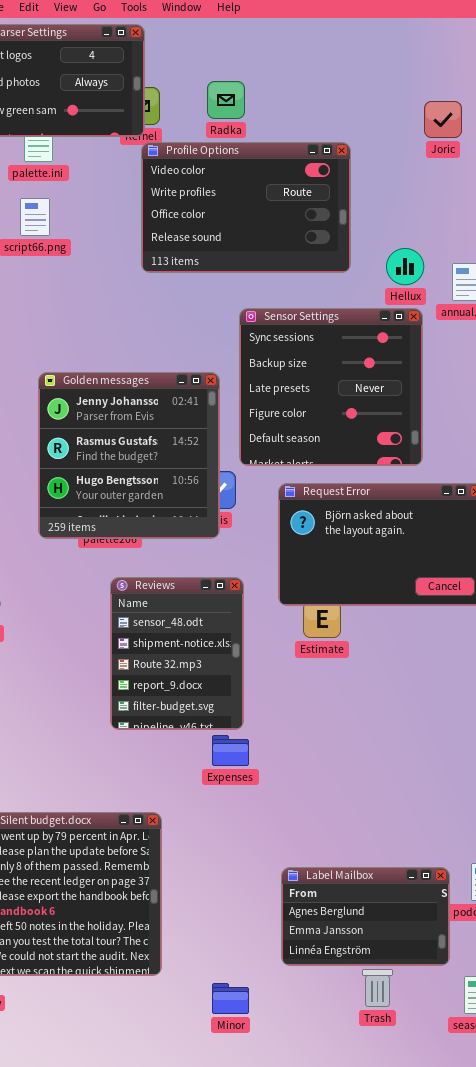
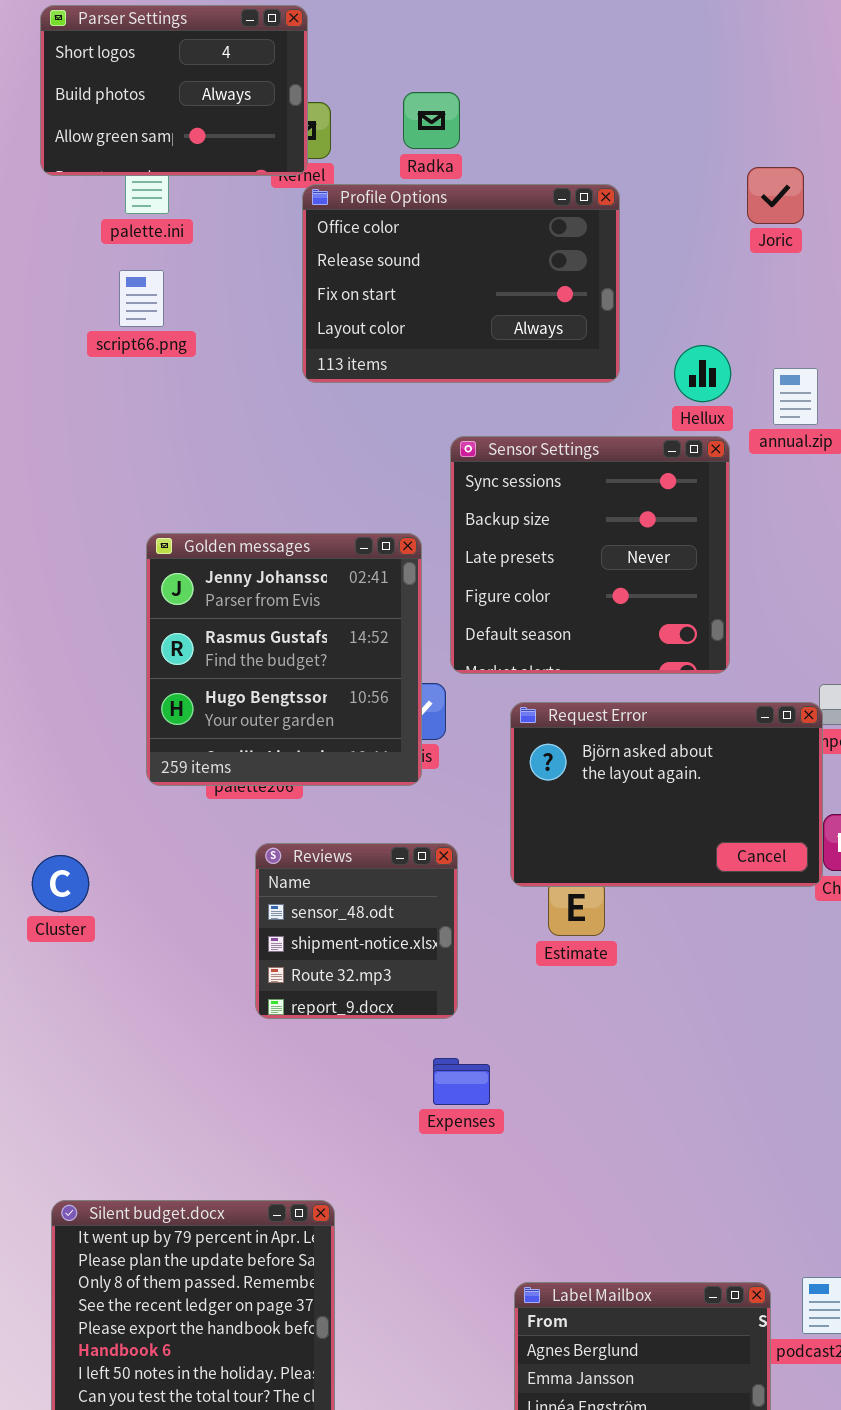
Joric: [424,101,462,138] -> [747,167,804,224], moved
Profile Options: [141,142,351,273] -> [302,184,620,383], scrolled down 2 rows
Reviews: [110,577,244,730] -> [255,843,458,1019], resized
Expenses: [212,735,249,766] -> [433,1058,490,1105], moved

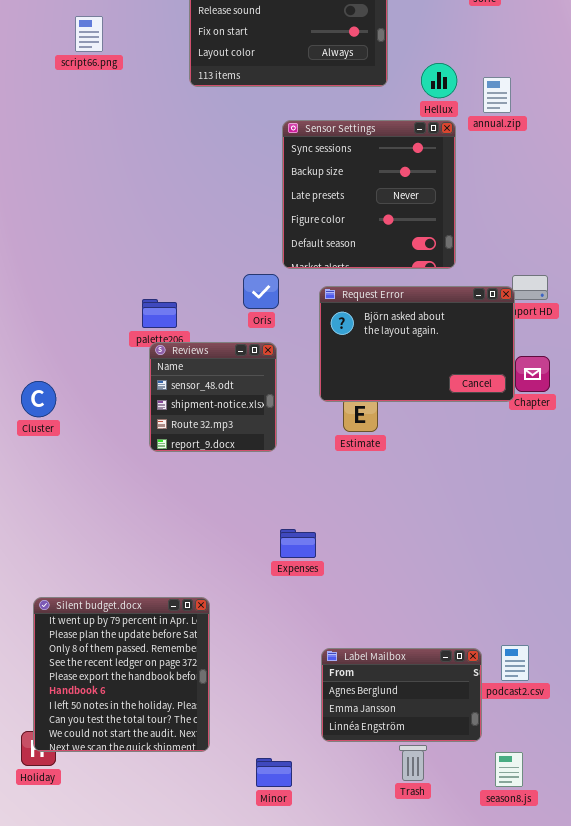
Golden messages: [146,533,422,786] -> none, closed
Reviews: [255,843,458,1019] -> [149,342,277,452], moved
Expenses: [433,1058,490,1105] -> [280,529,316,558], moved

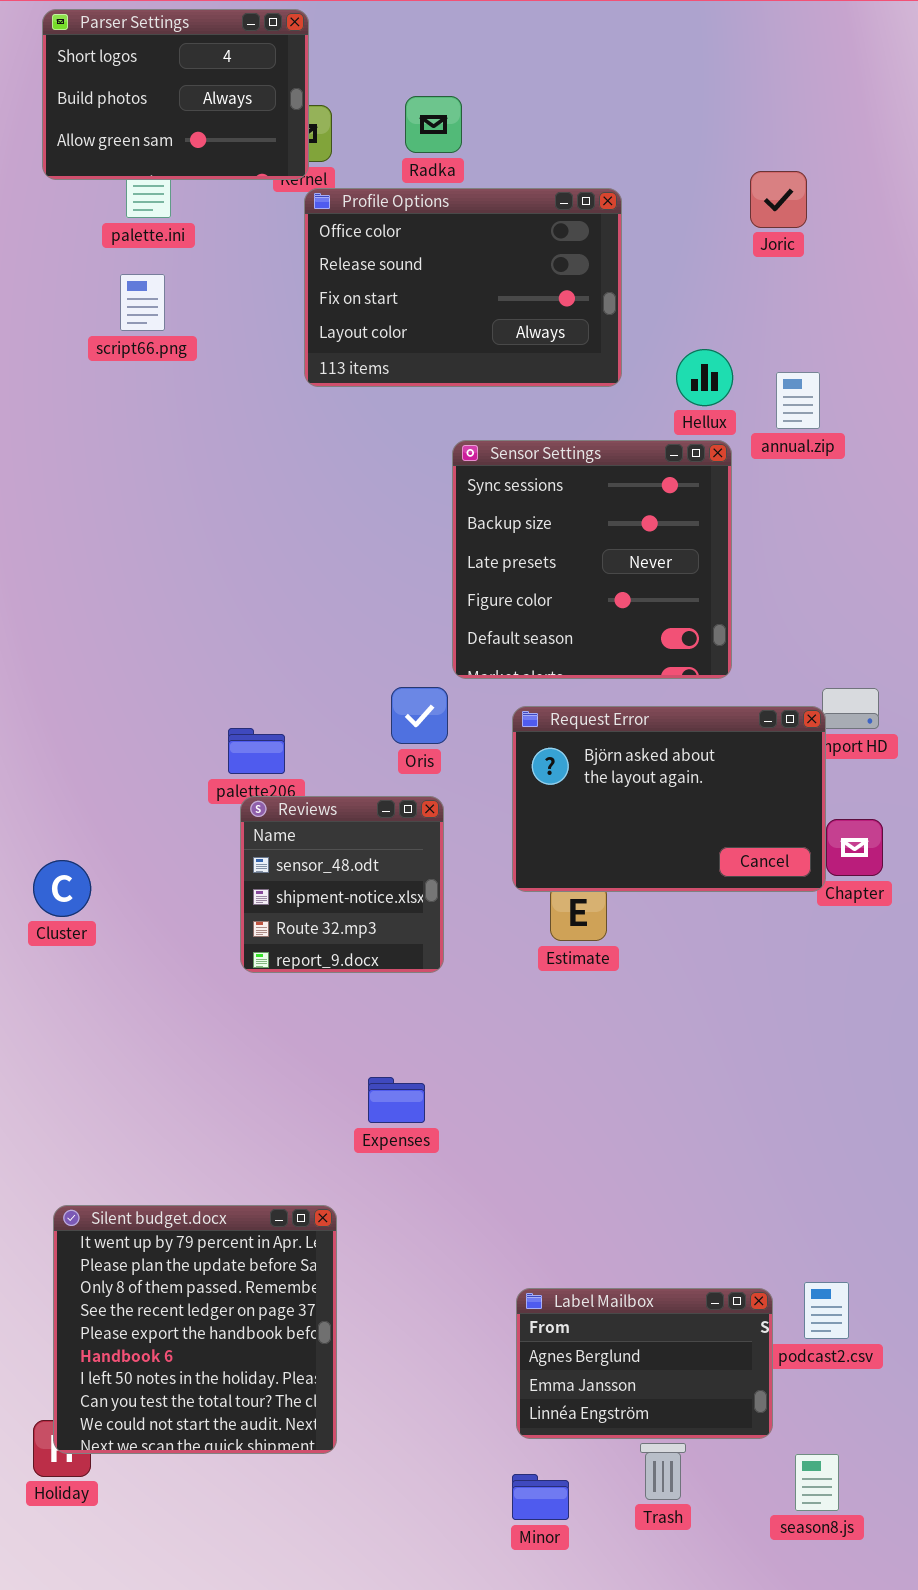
Expenses: [280,529,316,558] -> [368,1077,425,1123], moved
Minor: [256,758,292,787] -> [512,1474,569,1520], moved

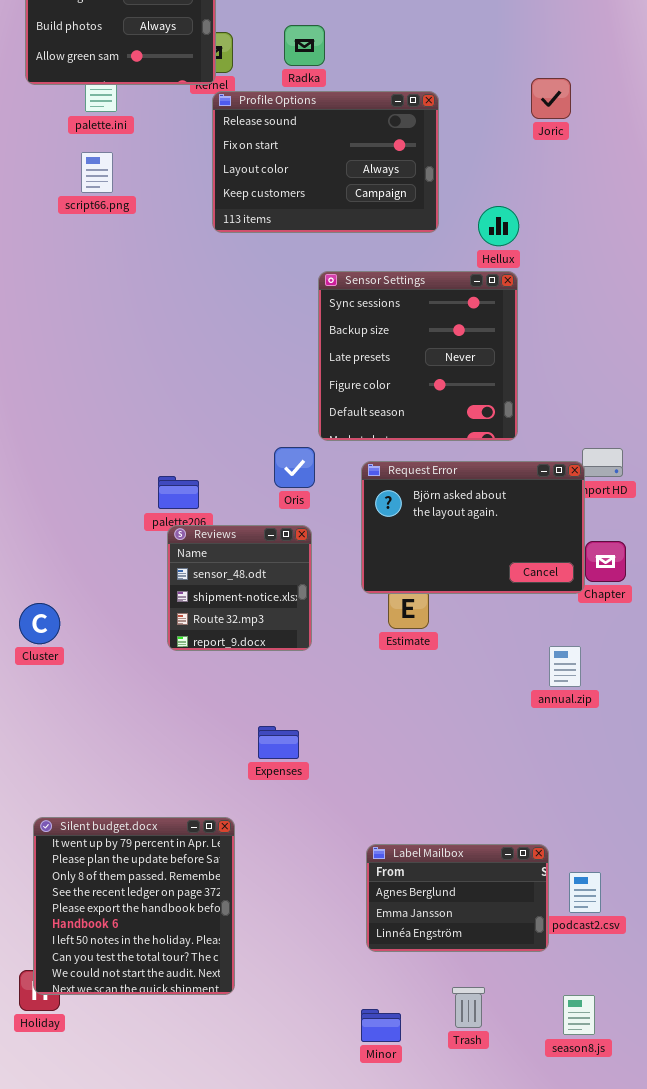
Profile Options: [304,188,622,387] -> [212,91,439,233], scrolled down 1 row
annual.zip: [776,372,820,429] -> [549,646,581,687], moved
Cluster: [33,860,91,917] -> [19,603,60,644], moved
Label Mailbox: [516,1288,773,1439] -> [366,844,549,952], moved

